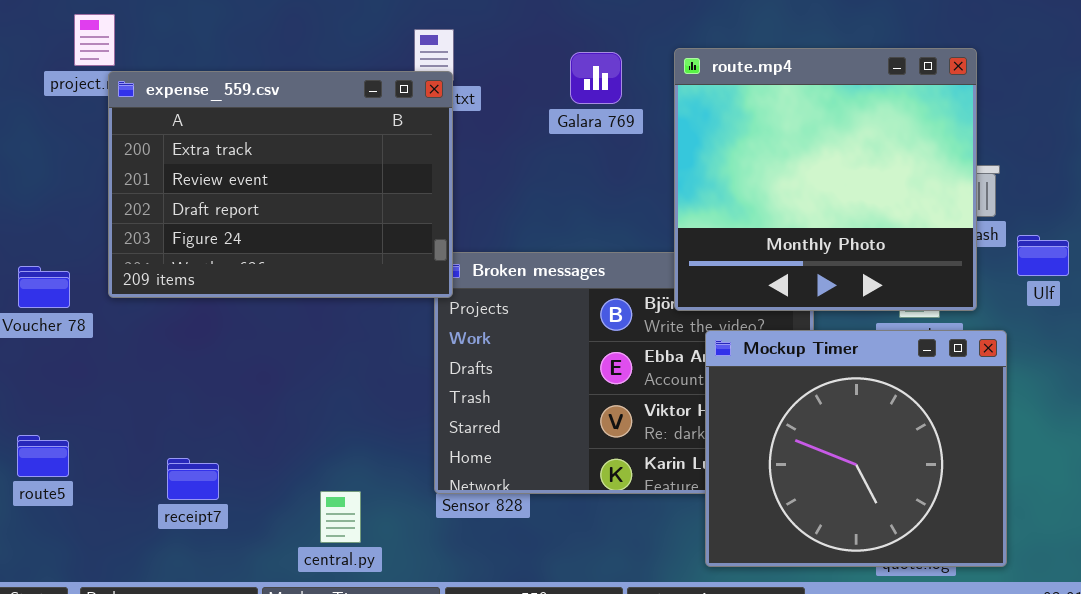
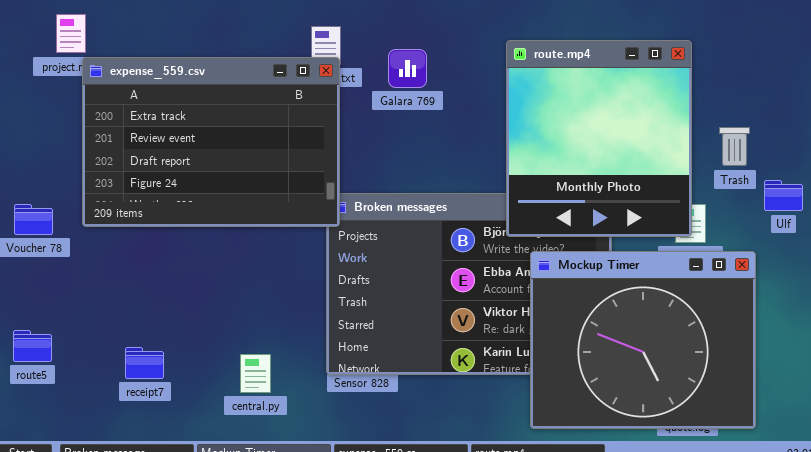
route.mp4: [674,48,977,311] -> [506,40,692,237], resized
Galara 769: [570,52,622,104] -> [388,49,427,88], moved
central.py: [320,491,361,543] -> [240,354,271,393], moved

